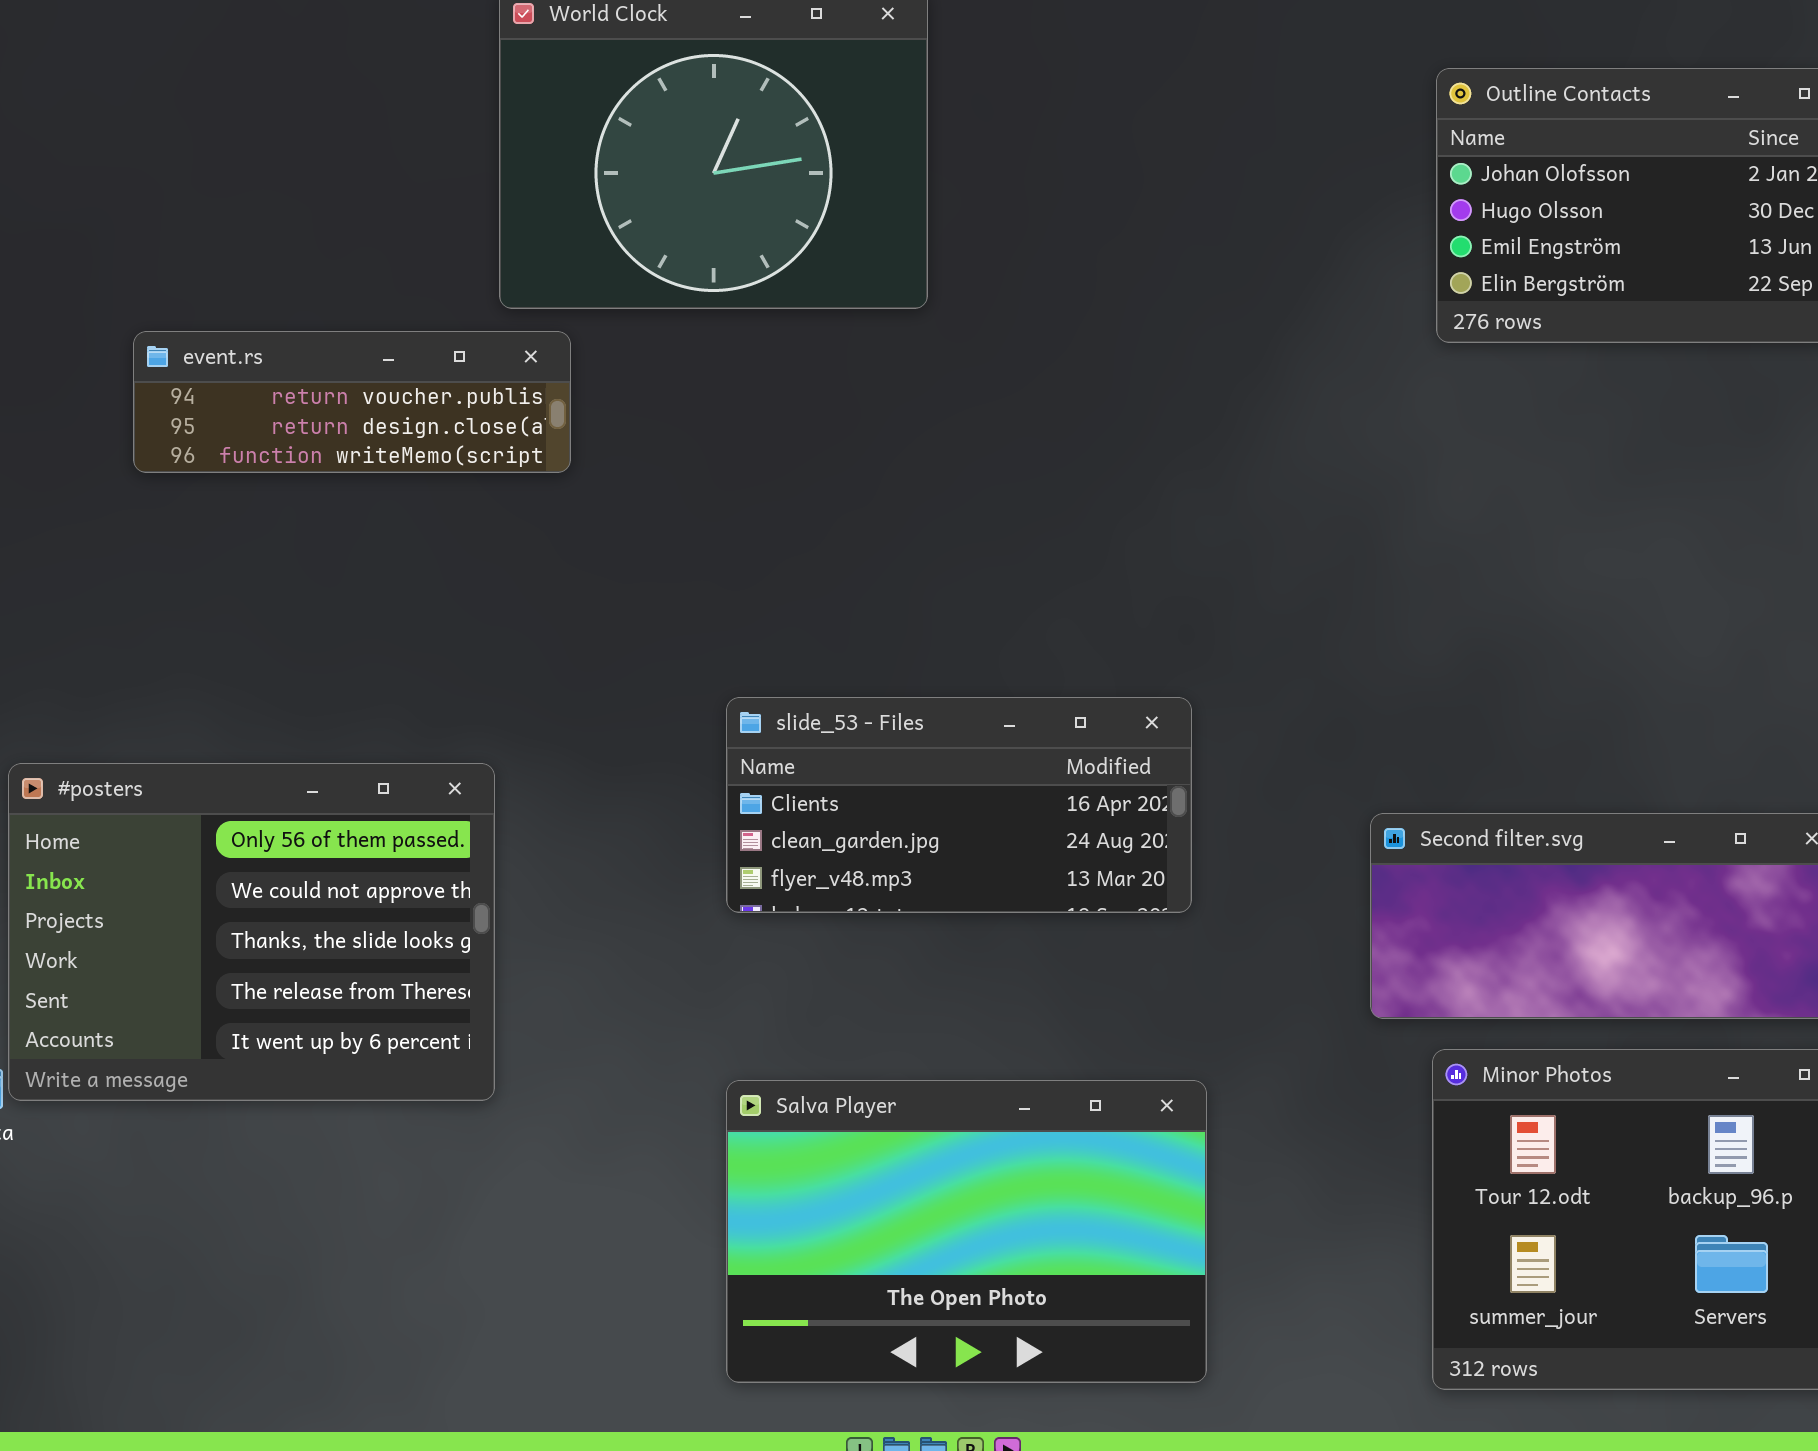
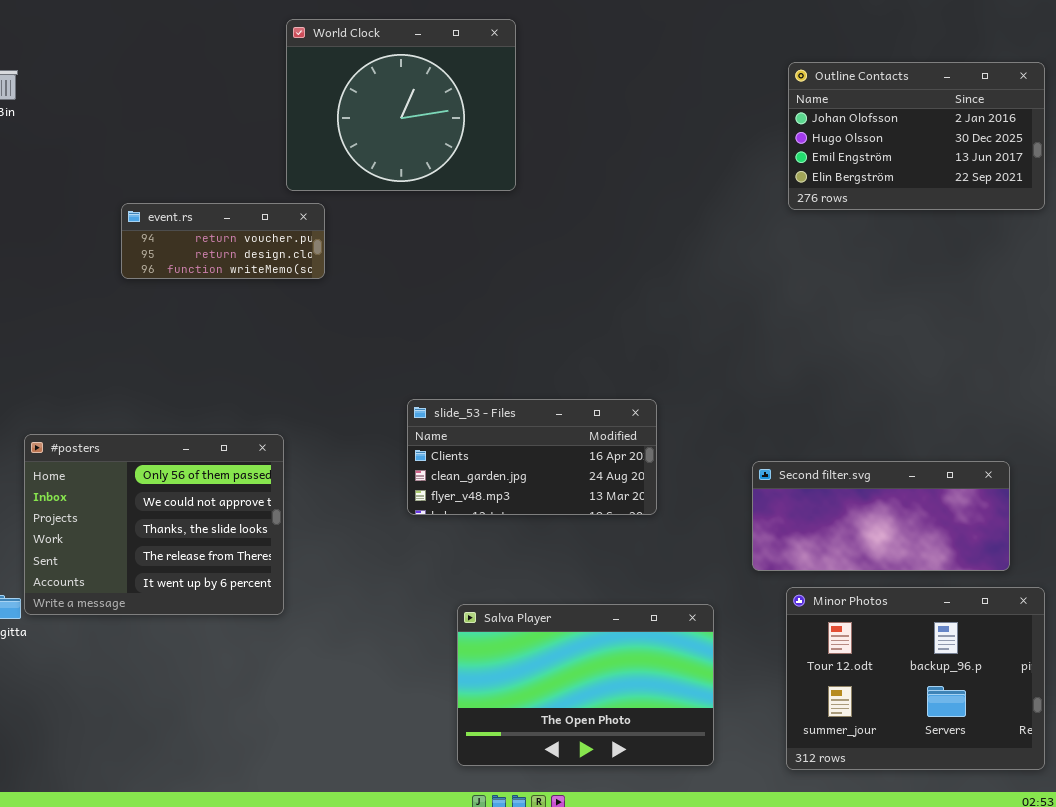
event.rs: [133,331,571,473] -> [121,203,325,279], resized
Salva Player: [726,1080,1207,1383] -> [457,604,714,766], moved

